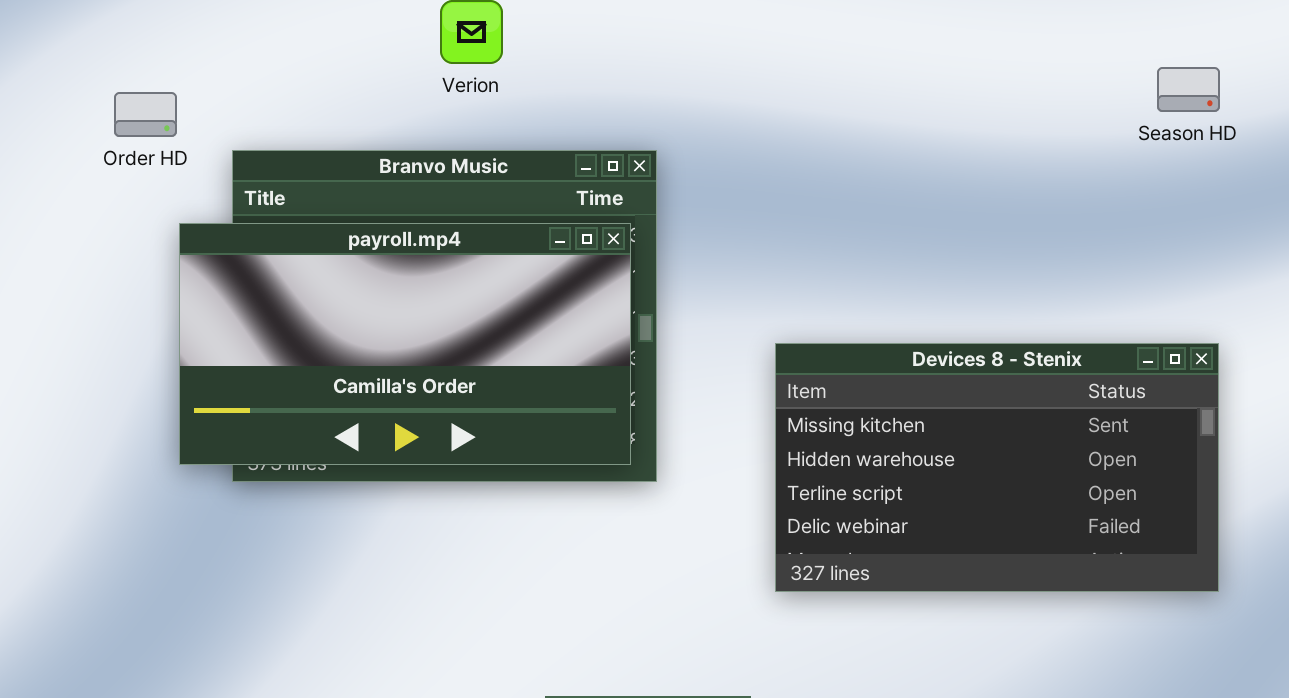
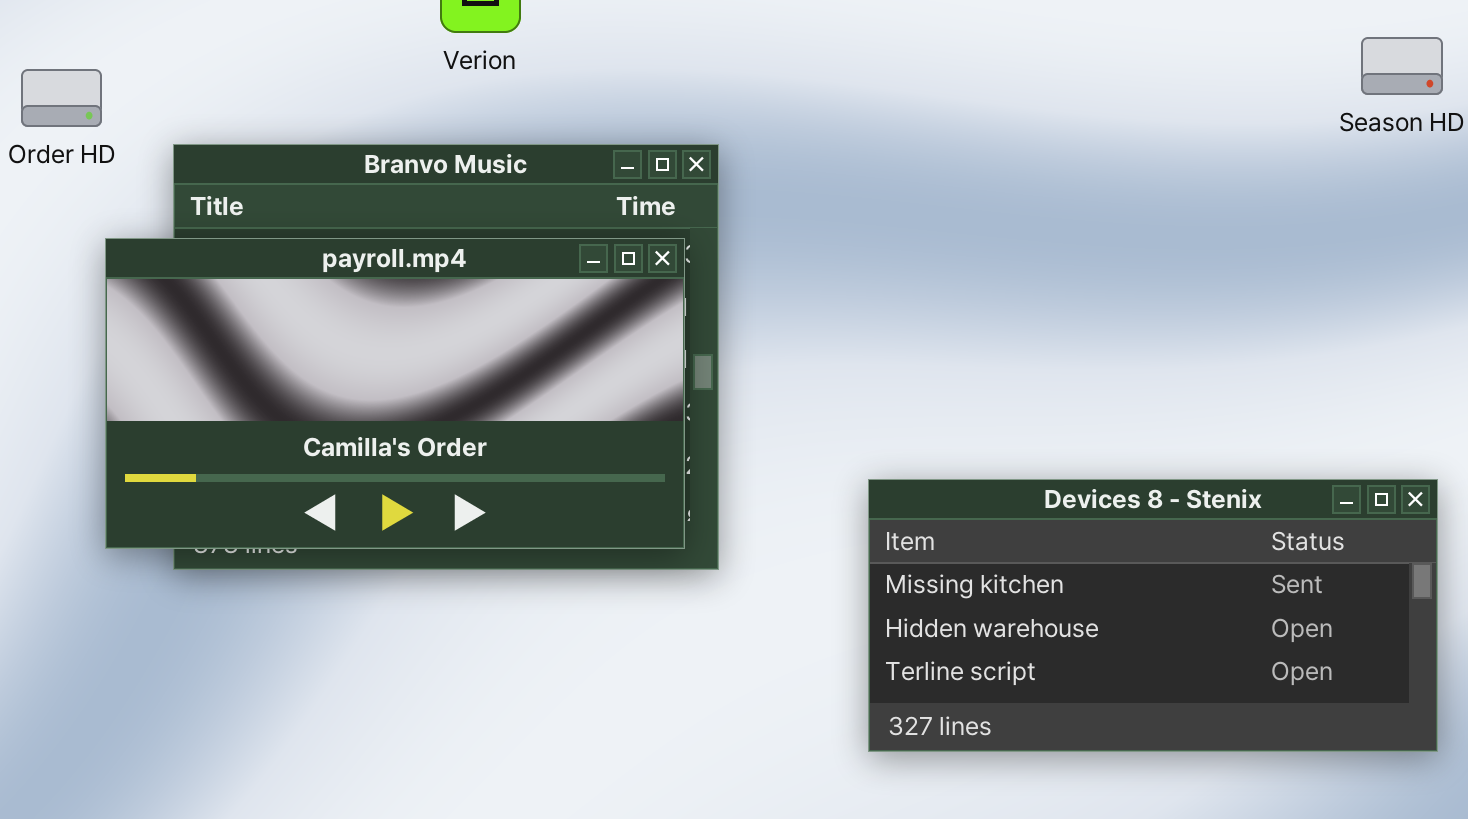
Devices 8 - Stenix: [775,343,1219,592] -> [868,479,1438,752], moved, resized

